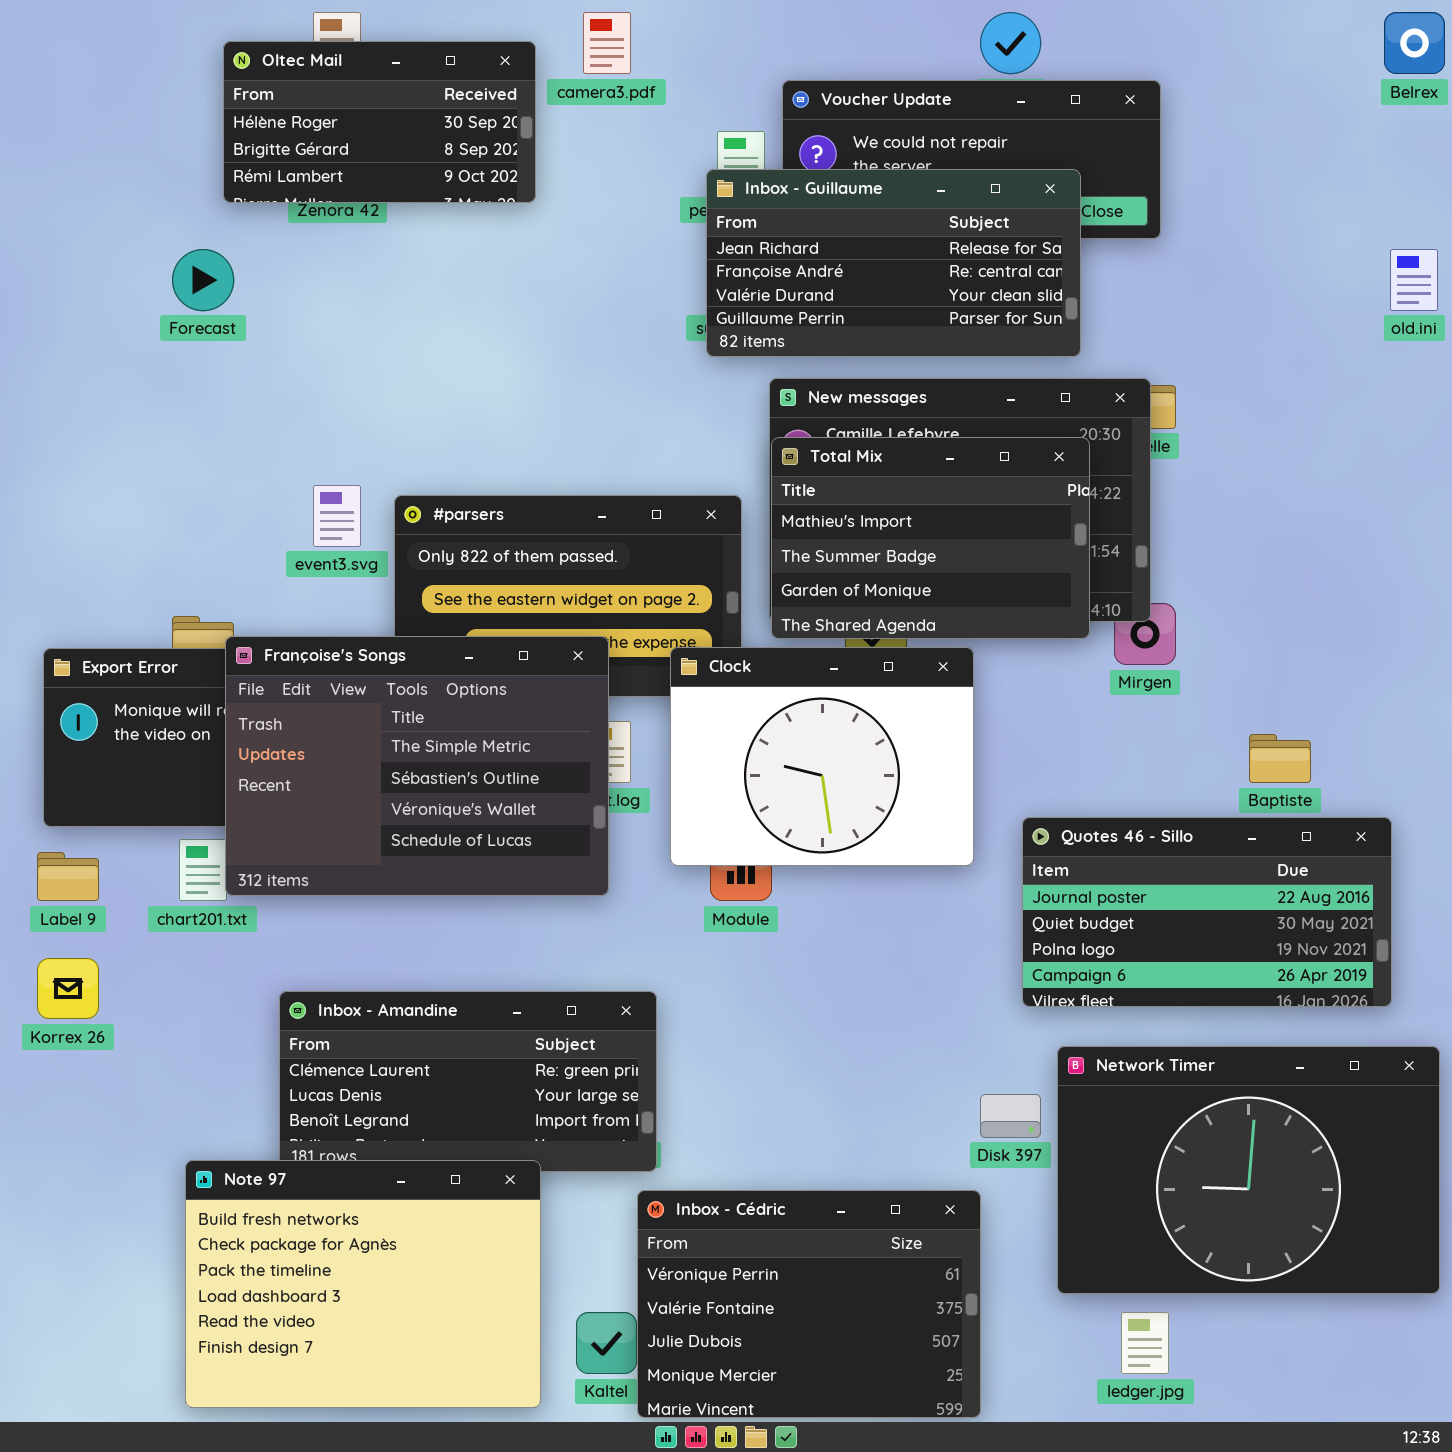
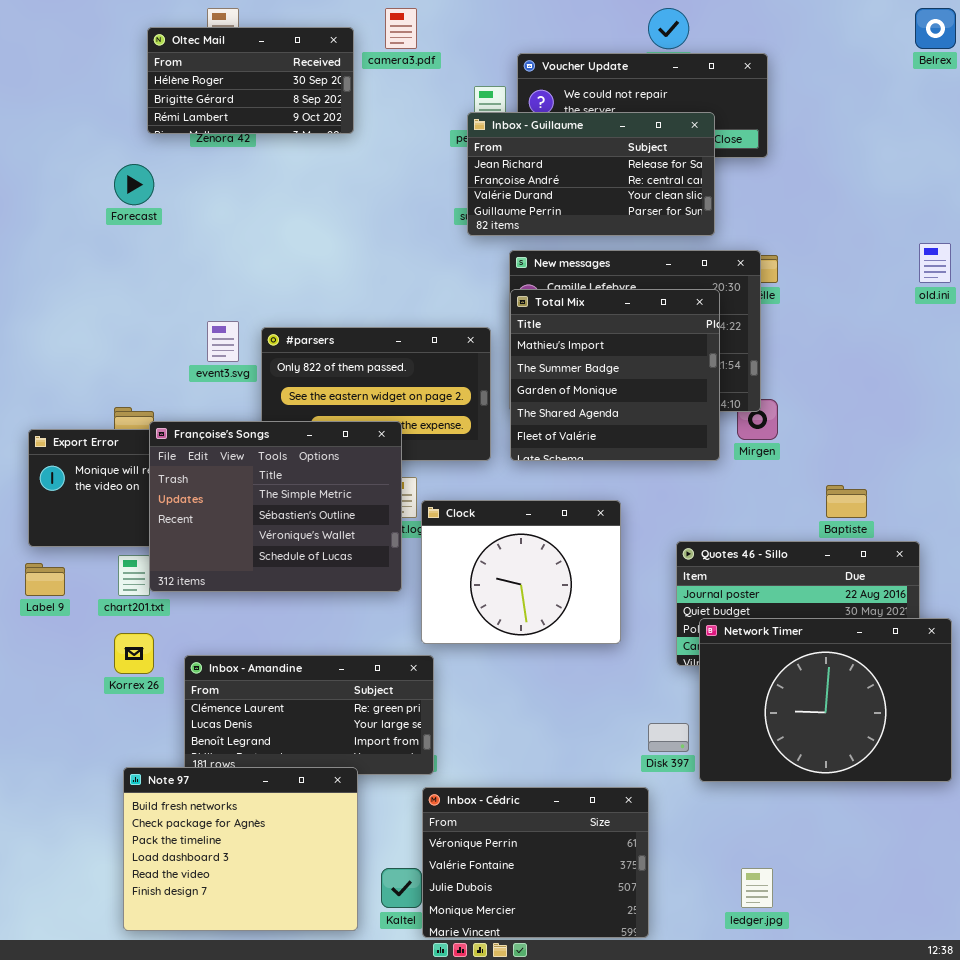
old.ini: [1390,249,1438,311] -> [919,243,951,283], moved
Total Mix: [771,437,1090,639] -> [510,289,720,461], resized
Clock: [670,647,974,866] -> [421,500,621,644], moved
Korrex 26: [37,958,99,1019] -> [114,633,154,674], moved
Network Timer: [1057,1046,1440,1294] -> [699,618,952,782], moved

